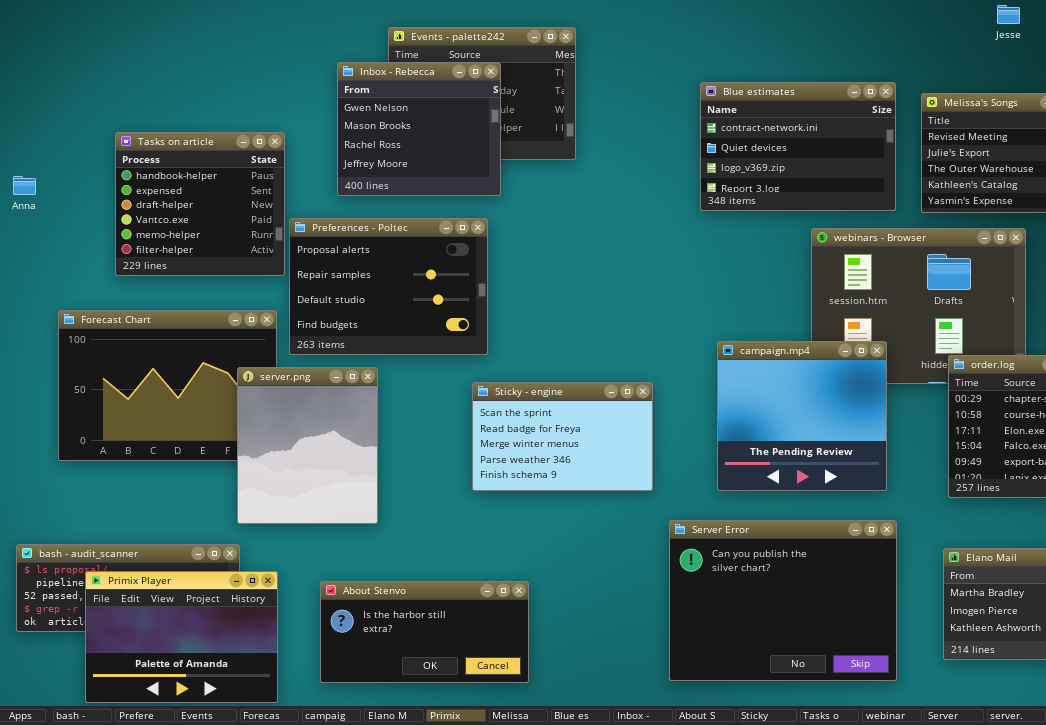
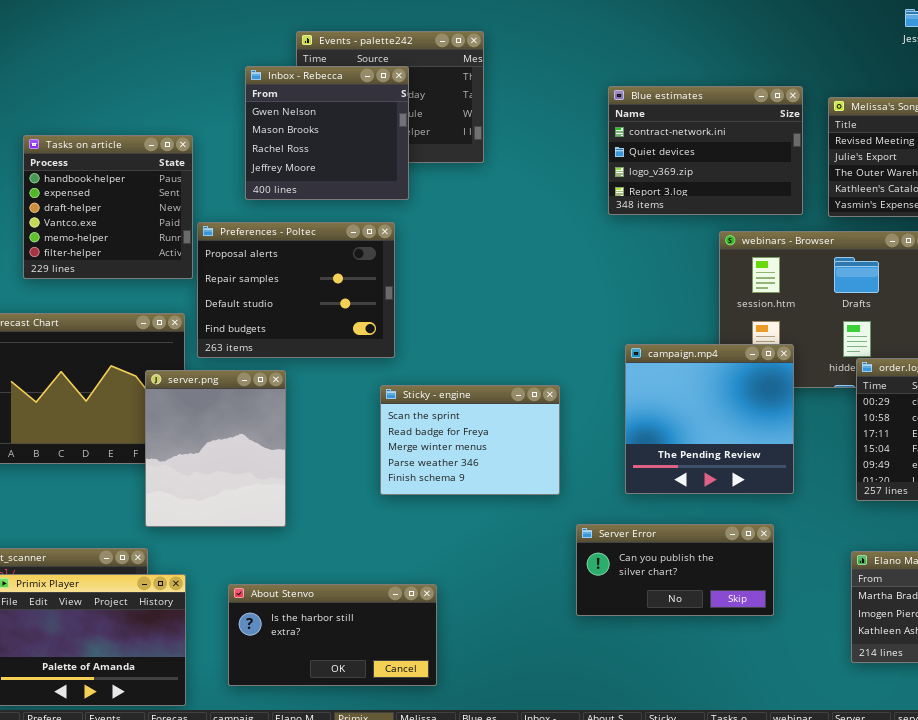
Server Error: [669,520,897,681] -> [576,524,774,616], resized

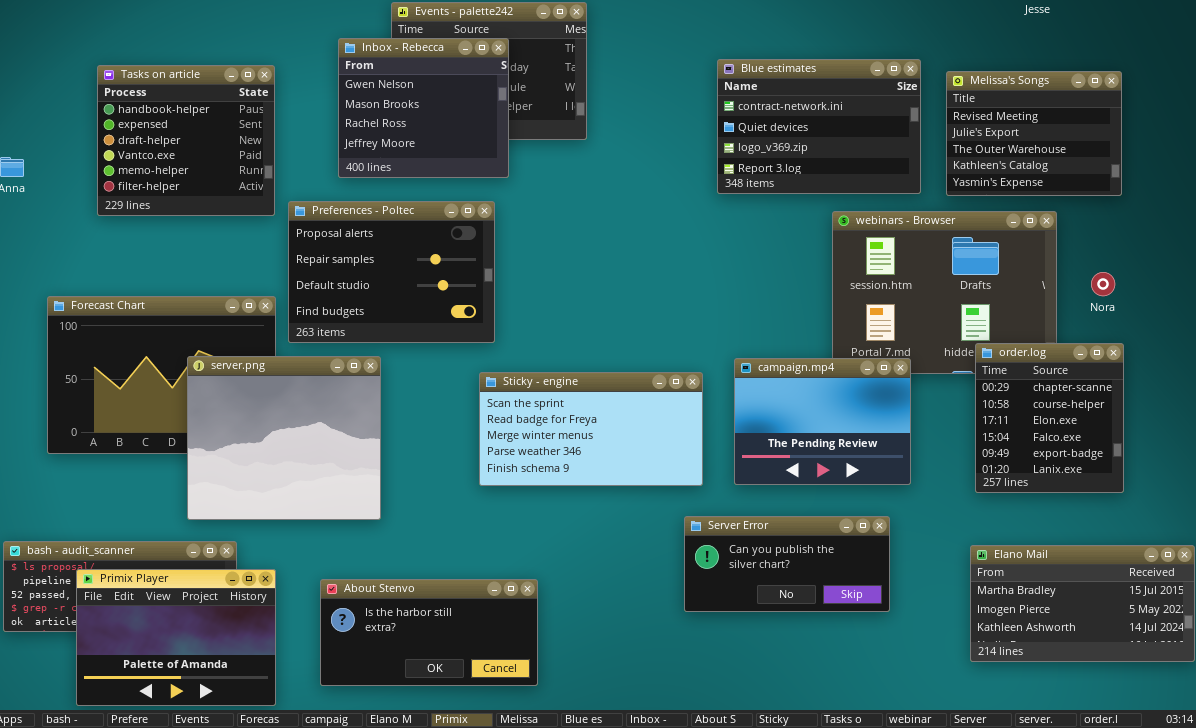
Tasks on article: [23,135,193,279] -> [97,65,275,216], moved
campaign.mp4: [625,344,794,494] -> [734,358,911,485], resized
server.png: [145,370,286,527] -> [187,356,381,520], resized
Sticky - engine: [380,385,560,495] -> [479,372,703,486], resized

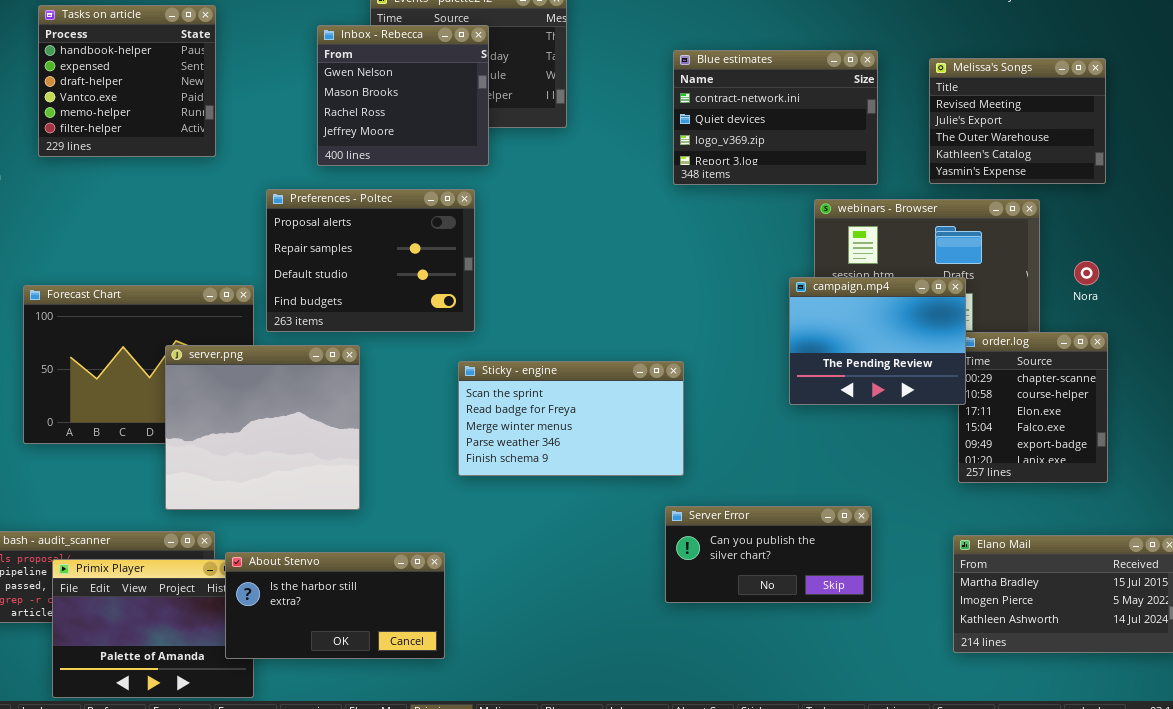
Blue estimates: [717,59,921,194] -> [673,50,878,185], moved
Tasks on article: [97,65,275,216] -> [38,5,216,157], moved
campaign.mp4: [734,358,911,485] -> [789,277,966,405], moved
About Stenvo: [320,579,538,686] -> [225,552,445,659], moved

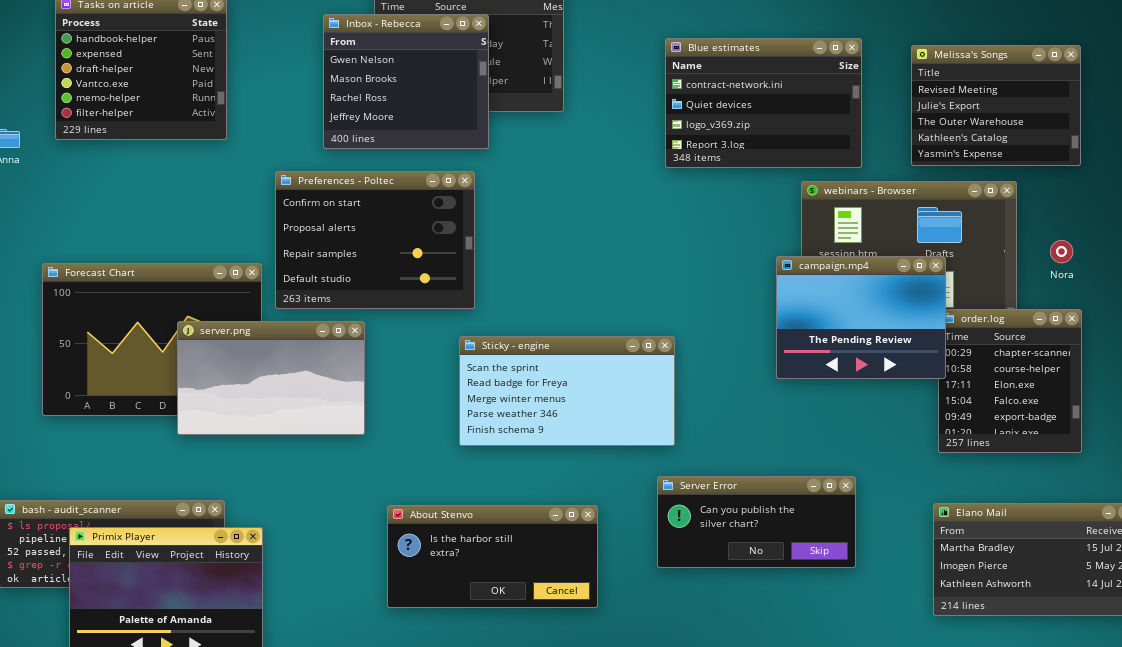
Preferences - Poltec: [266,189,475,332] -> [275,171,475,309], scrolled up 1 row
server.png: [165,345,360,510] -> [177,321,365,435], resized
About Stenvo: [225,552,445,659] -> [387,505,598,608], moved

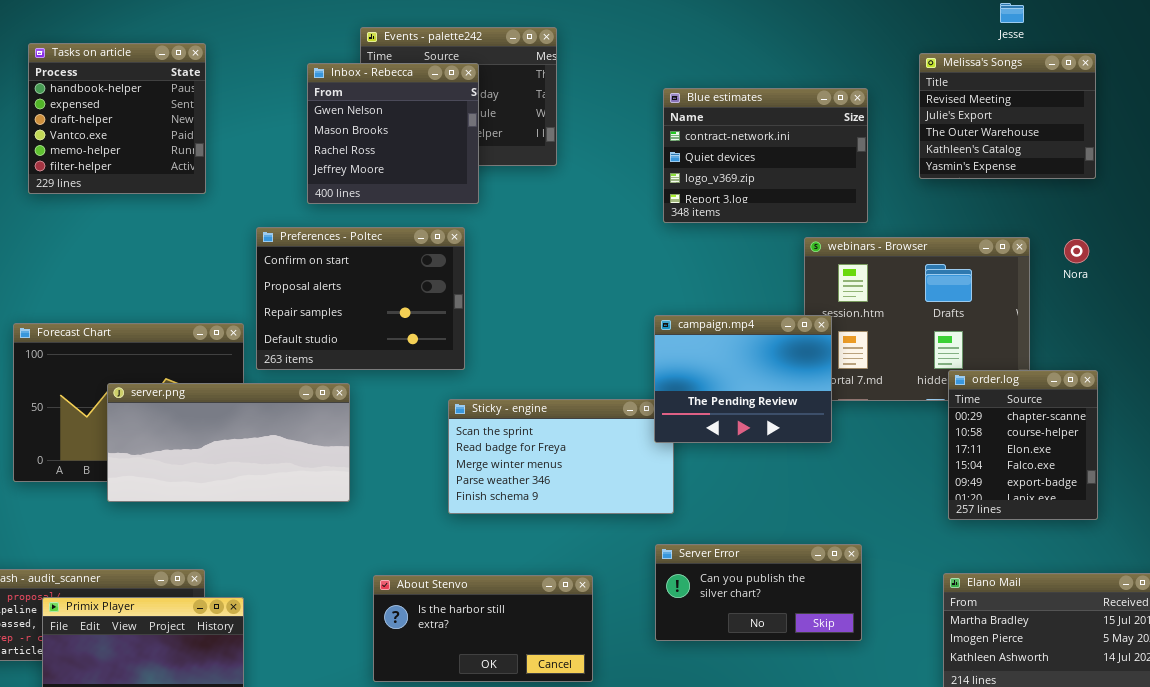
Melissa's Songs: [911,45,1081,166] -> [919,53,1096,179], moved
Nora: [1050,240,1073,263] -> [1064,239,1089,263], moved
campaign.mp4: [776,256,946,379] -> [654,315,832,443], moved
server.png: [177,321,365,435] -> [107,383,350,502], resized

